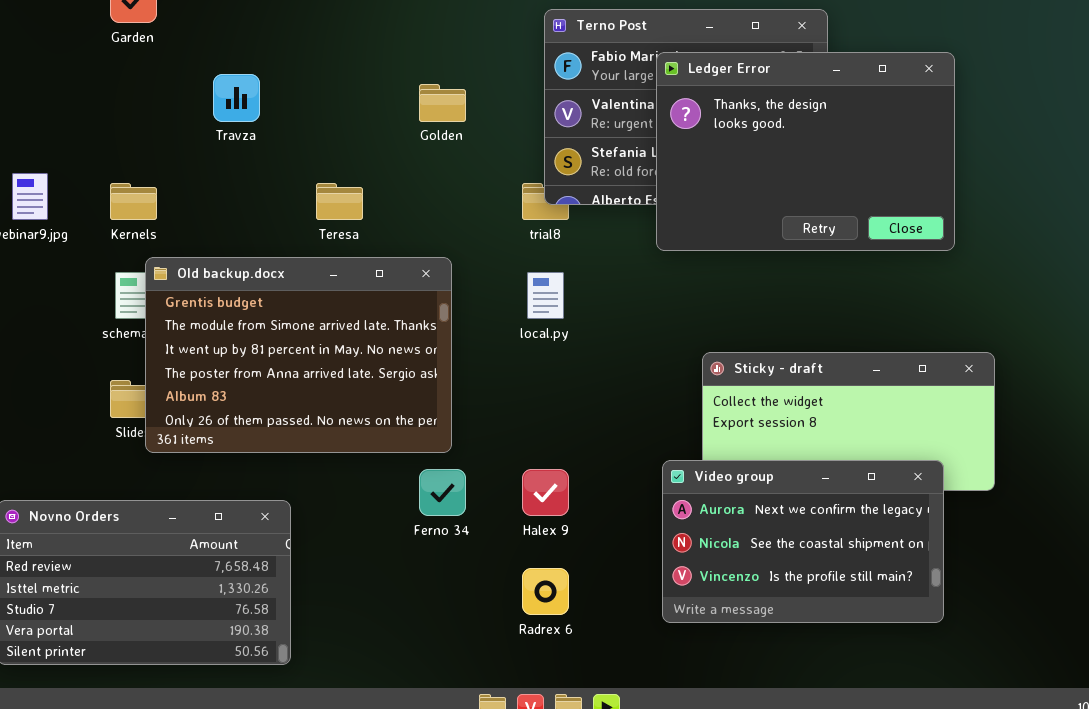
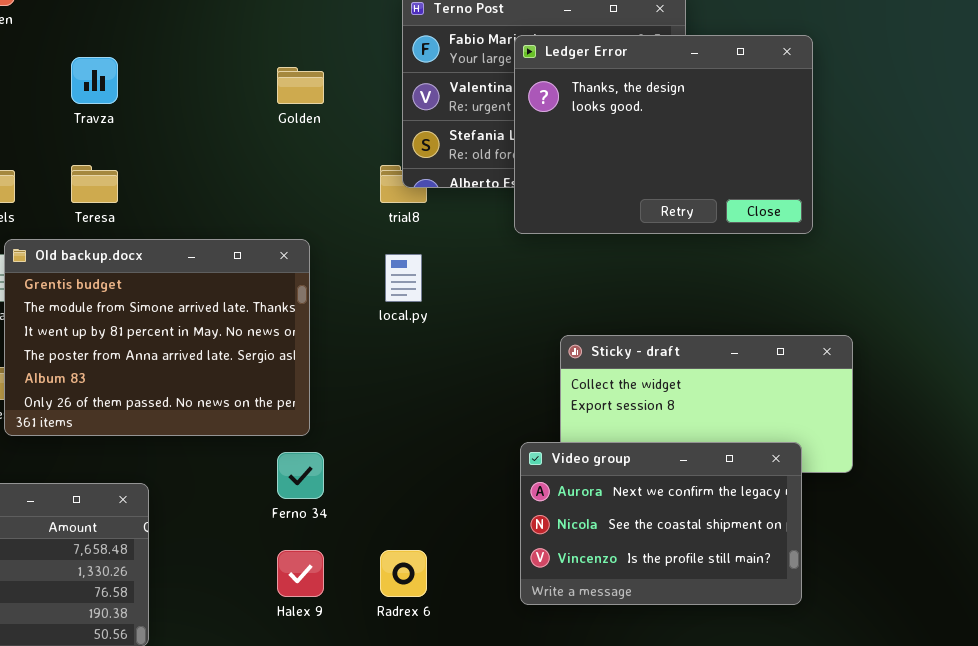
Teresa: [316,183,363,220] -> [71,165,118,203], moved
Halex 9: [522,469,569,516] -> [277,550,324,597], moved

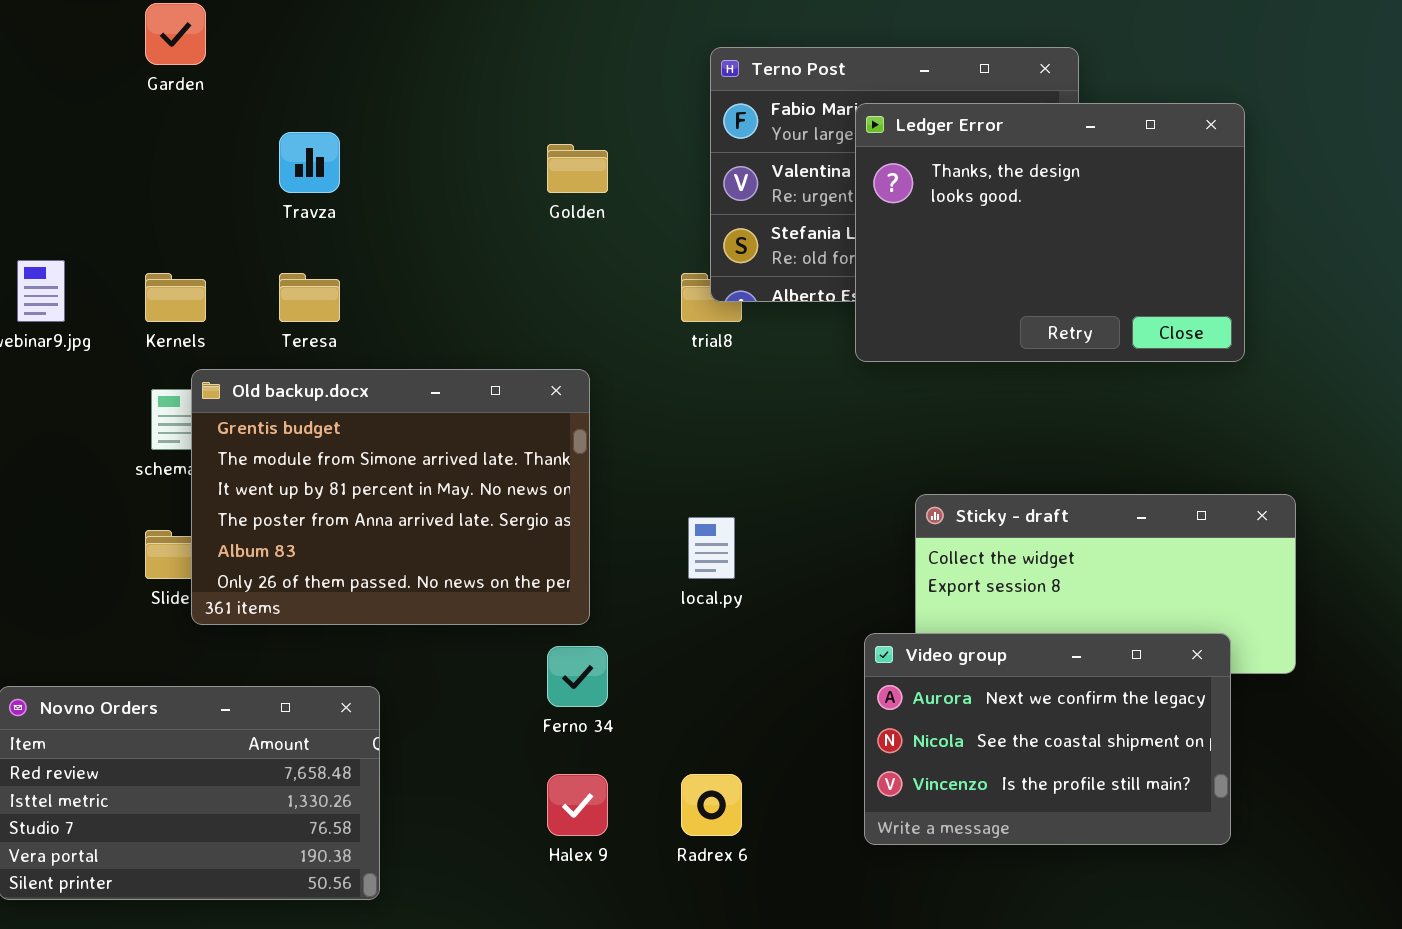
local.py: [385,254,422,302] -> [688,517,735,579], moved

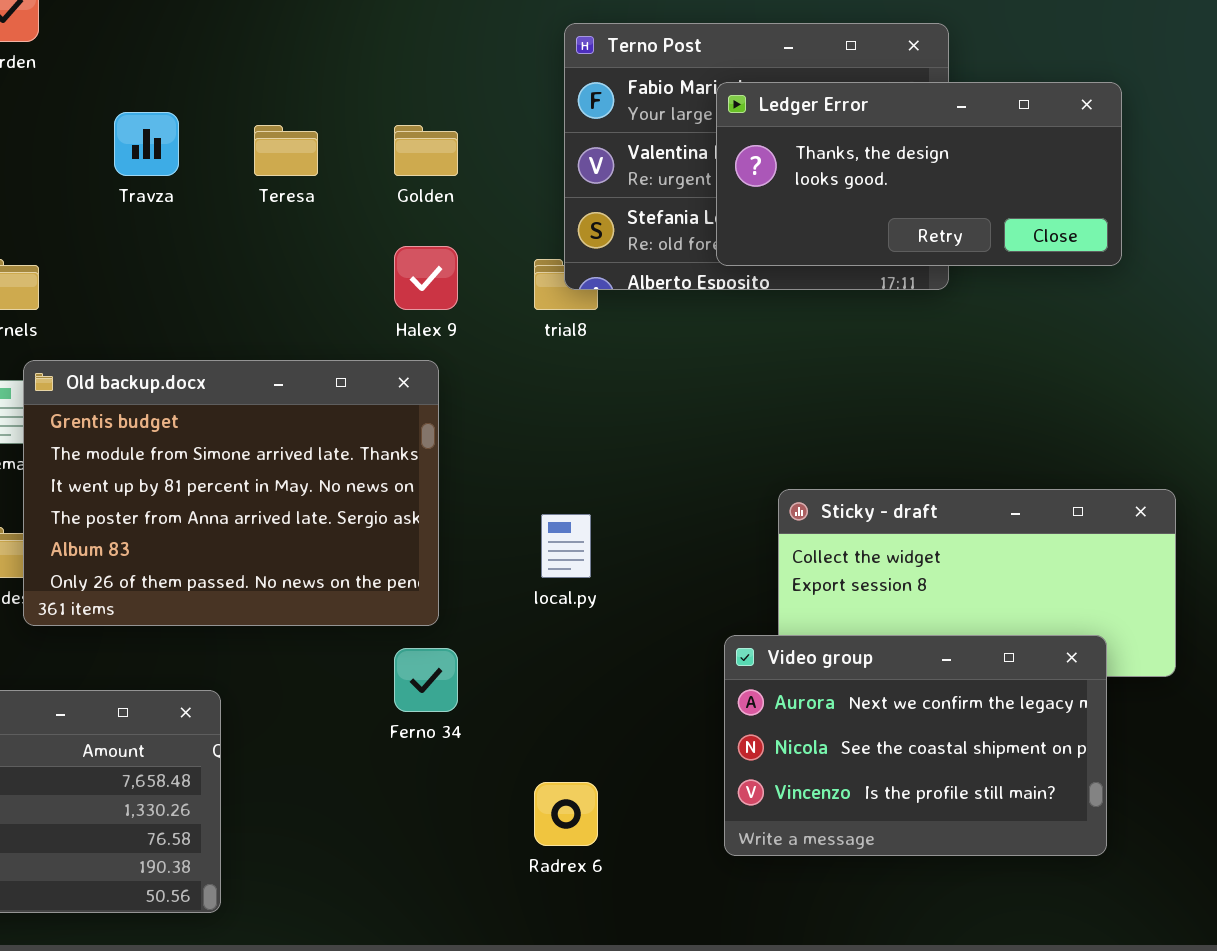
Ledger Error: [855,103,1245,362] -> [716,82,1122,266], resized
Teresa: [279,273,340,322] -> [254,125,318,176], moved
Halex 9: [547,774,608,836] -> [394,246,458,310], moved

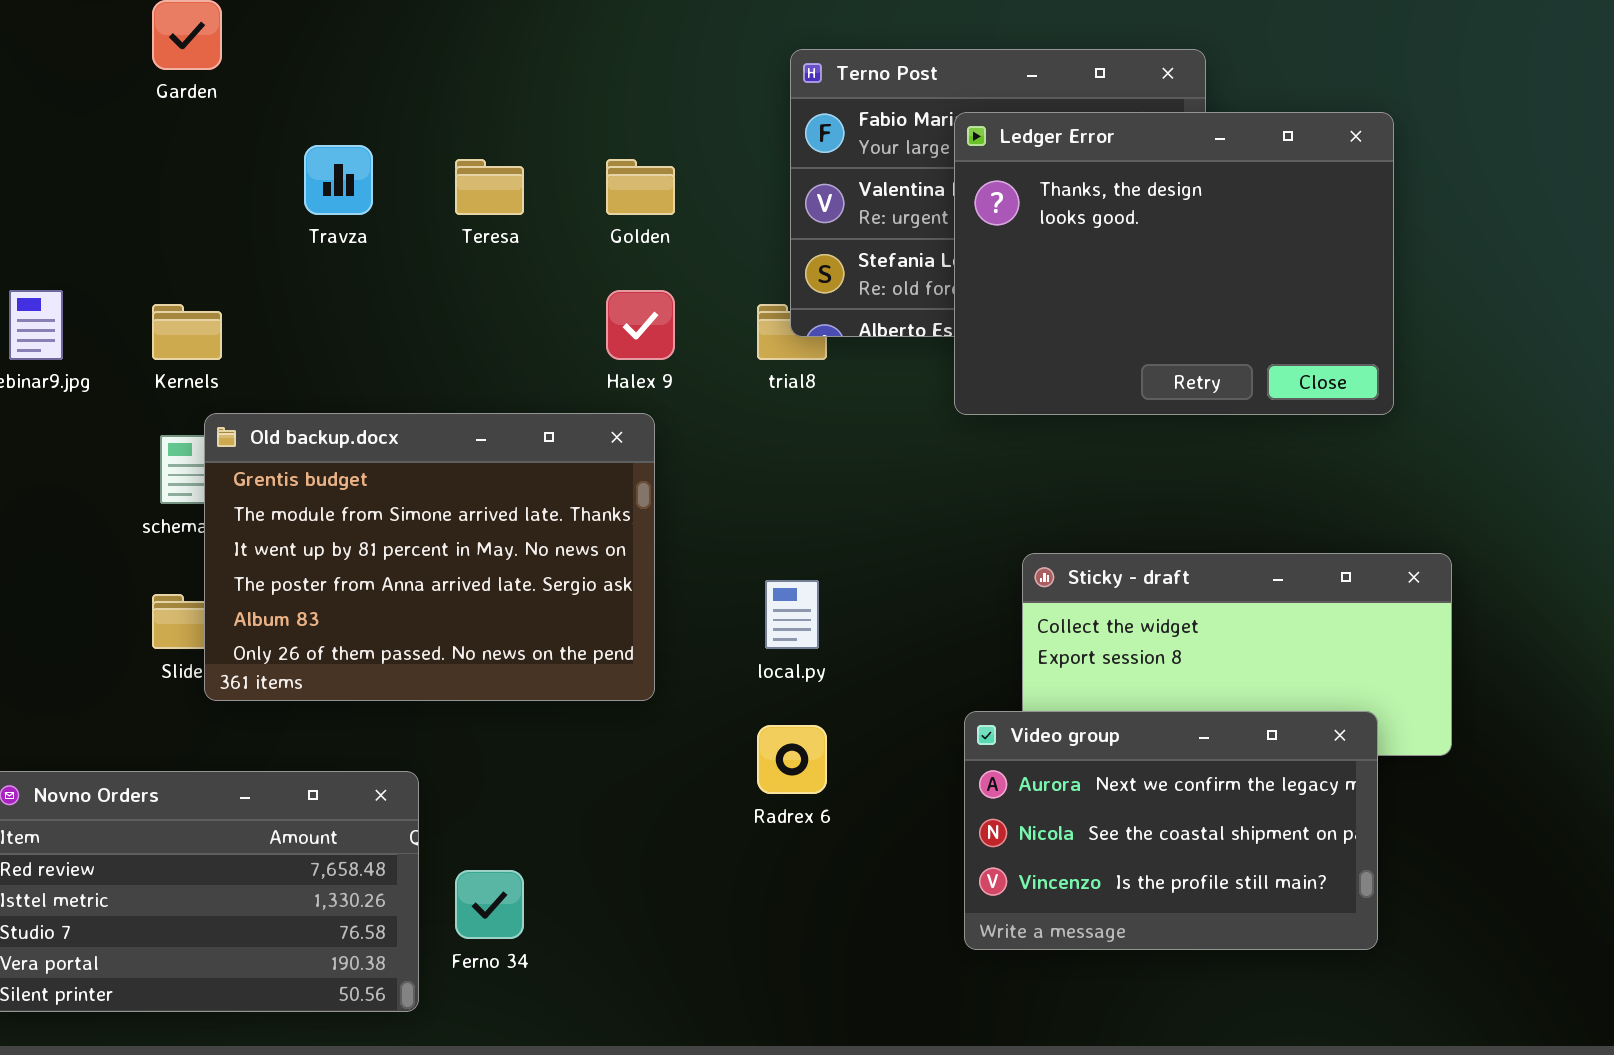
Ledger Error: [716,82,1122,266] -> [954,112,1394,415], resized
Ferno 34: [394,648,458,712] -> [455,870,524,939], moved
Radrex 6: [534,782,598,846] -> [757,725,827,794], moved

